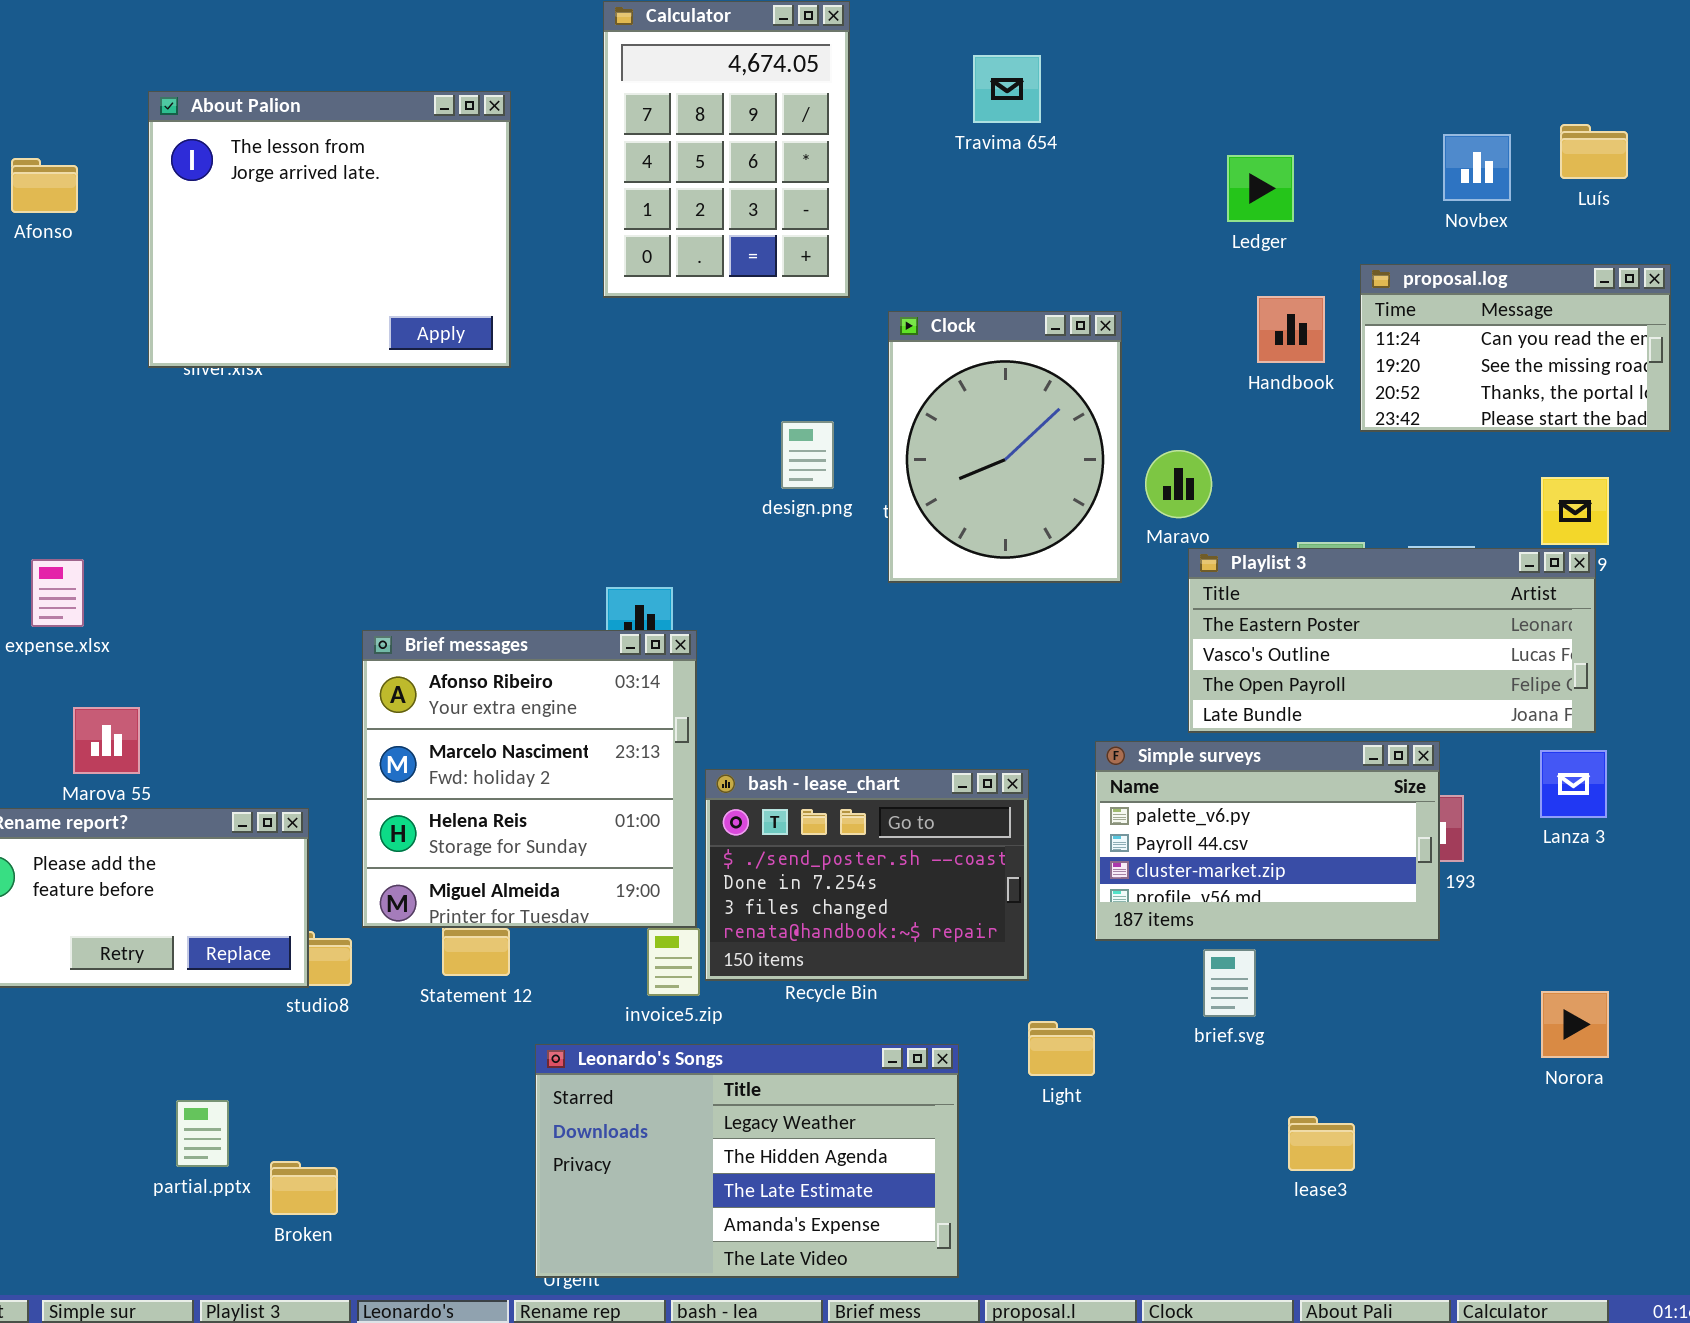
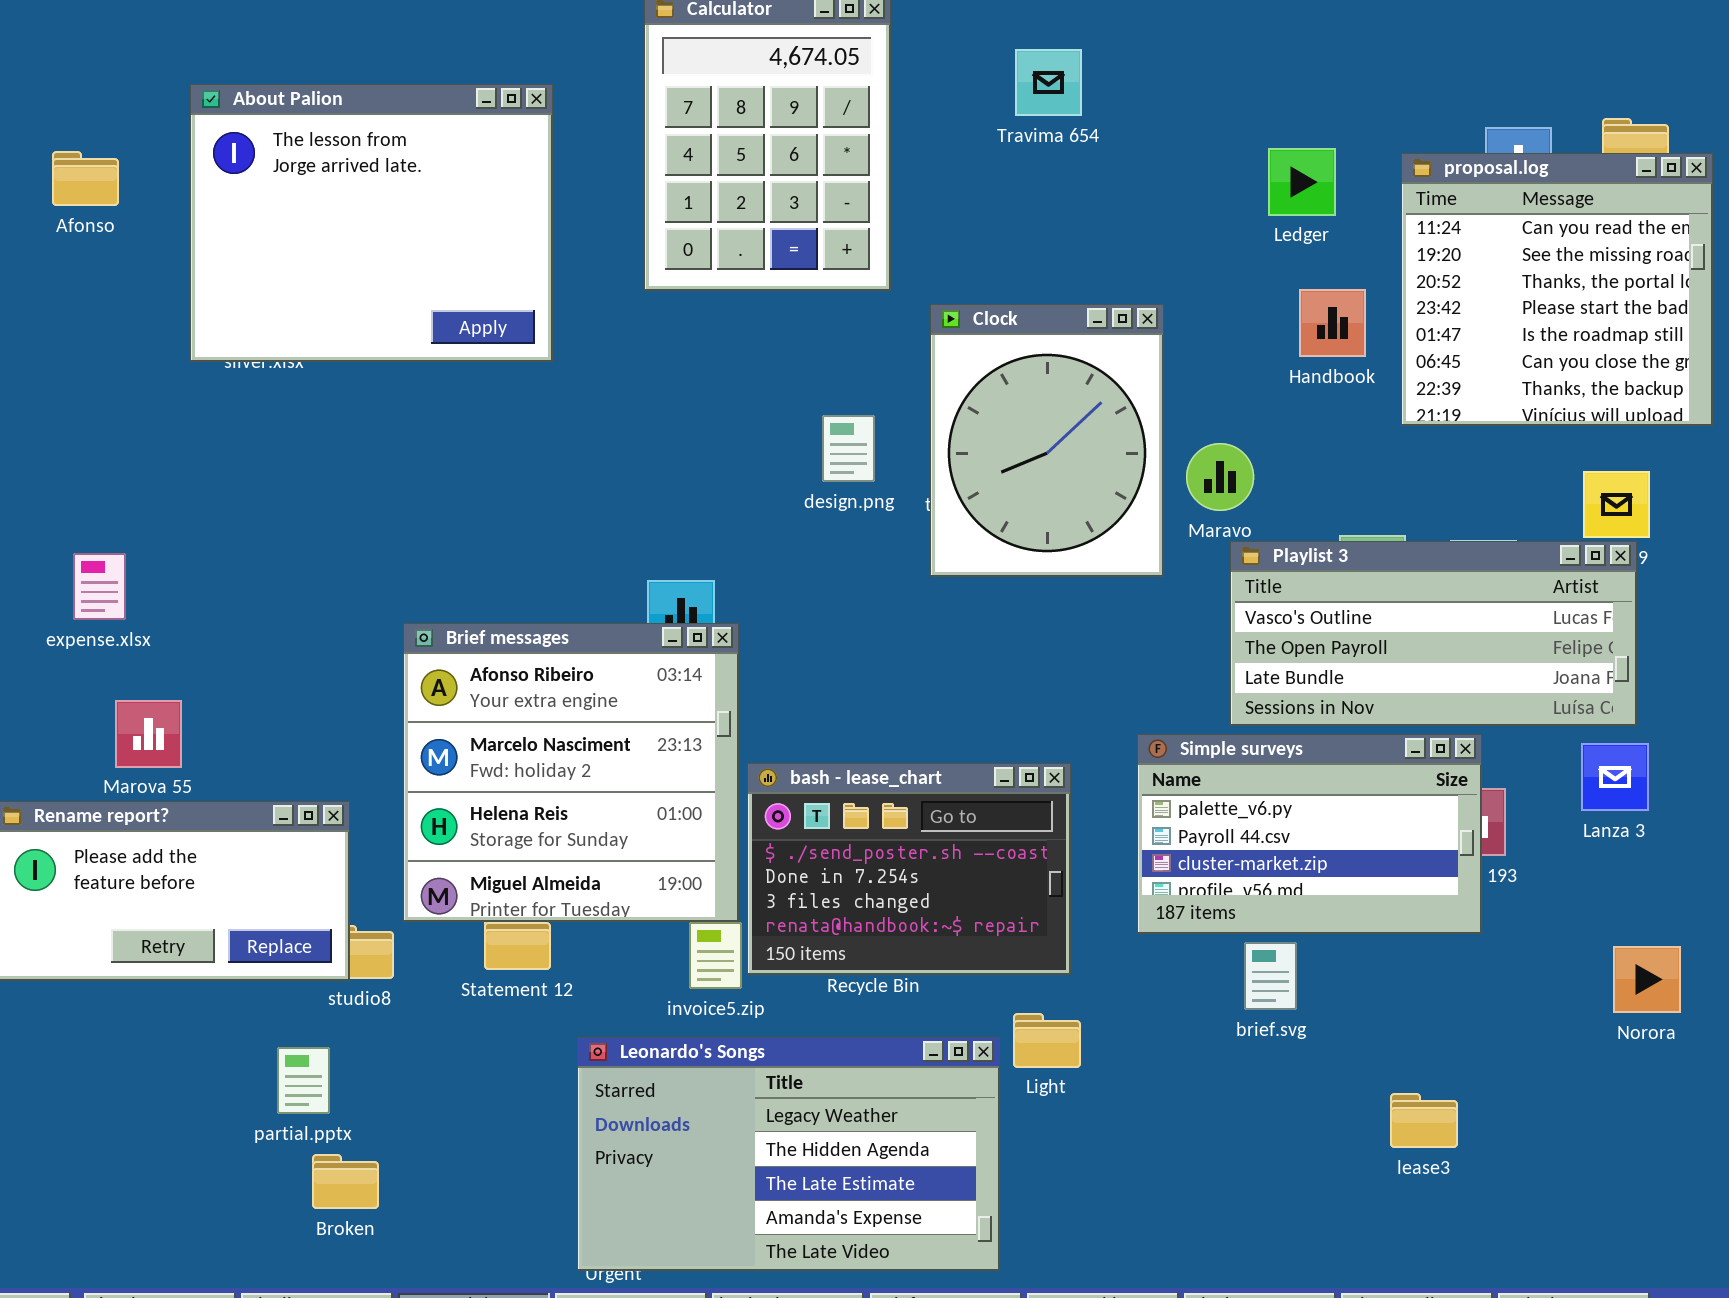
proposal.log: [1360,264,1671,432] -> [1401,153,1713,426], resized
Playlist 3: [1188,548,1596,733] -> [1230,541,1637,726], scrolled down 1 row
Norora: [1541,991,1609,1058] -> [1613,946,1681,1013], moved
Light: [1028,1021,1095,1076] -> [1013,1013,1081,1068], moved
partial.pptx: [176,1100,229,1167] -> [277,1047,330,1114], moved
lease3: [1288,1116,1355,1171] -> [1390,1093,1458,1148], moved

